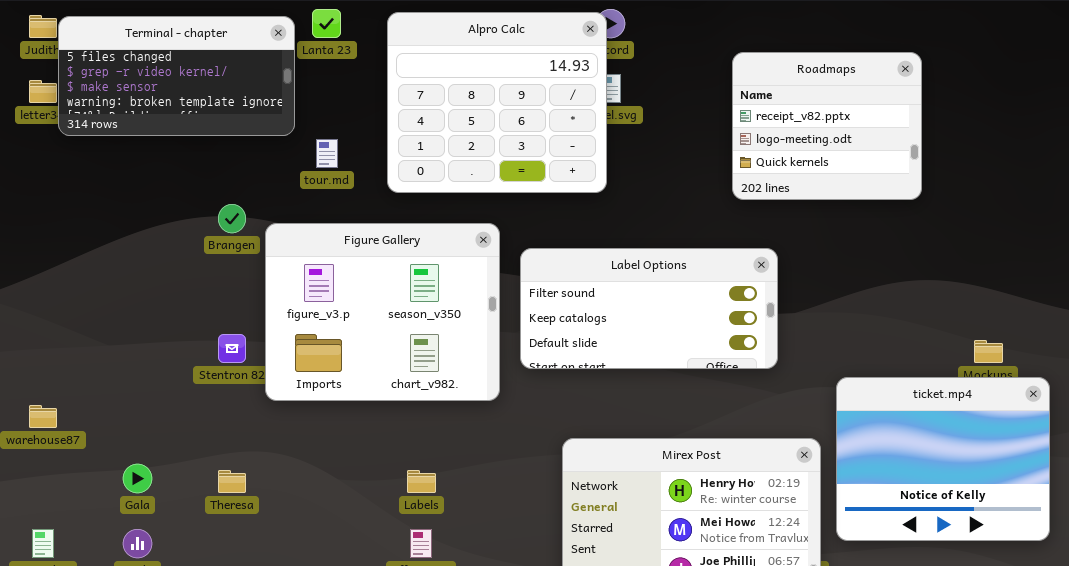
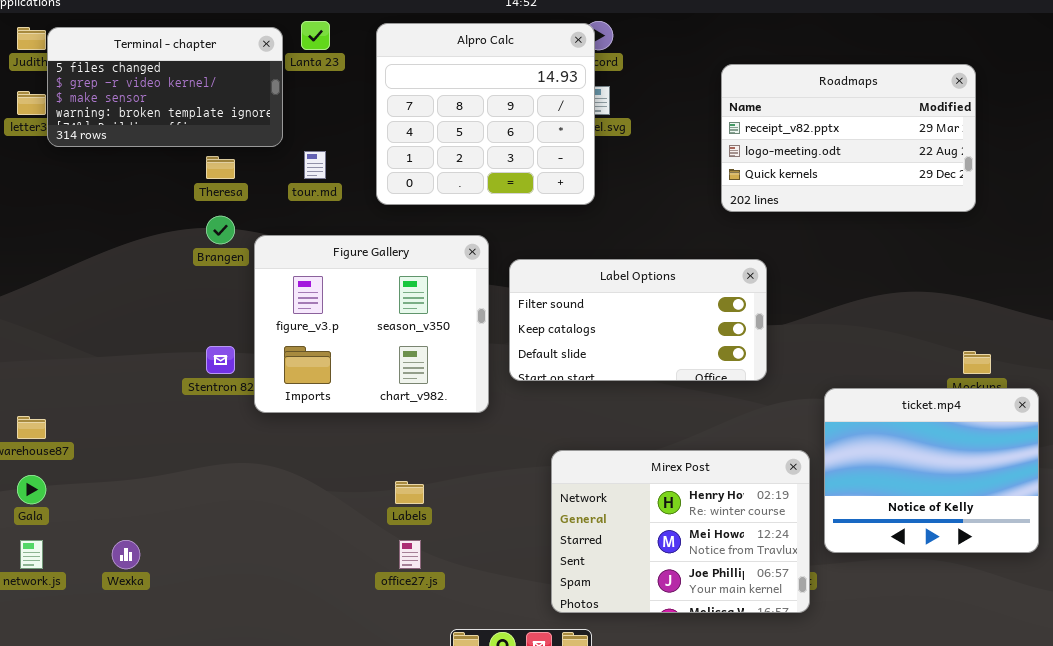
Roadmaps: [732,52,922,200] -> [721,64,976,212], resized
Gala: [123,464,152,493] -> [17,475,46,504], moved
Theresa: [218,470,246,493] -> [206,156,235,179], moved

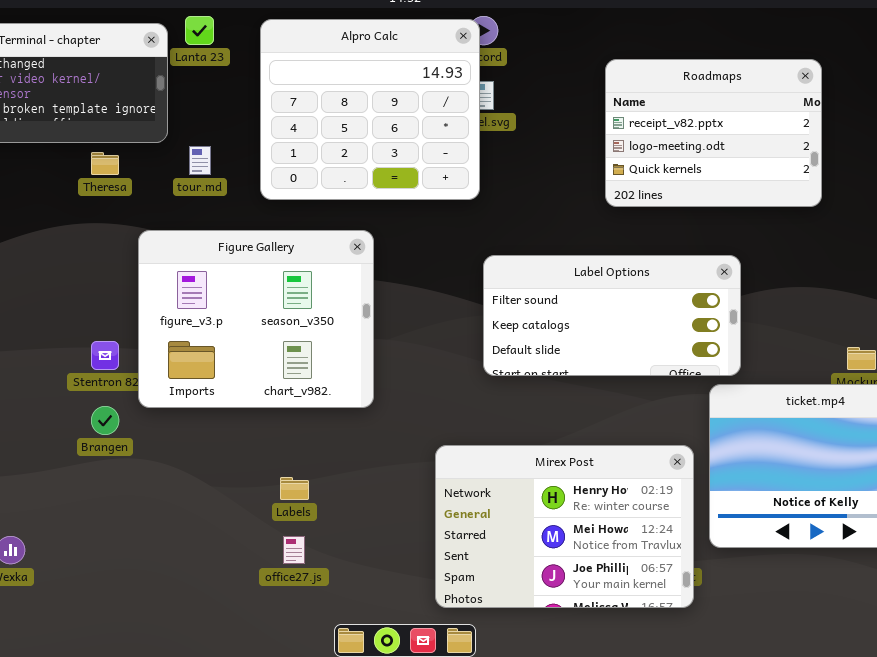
Roadmaps: [721,64,976,212] -> [605,59,822,207], resized
Brangen: [206,216,235,244] -> [91,406,119,435], moved
Label Options: [509,259,767,381] -> [483,255,741,376], moved

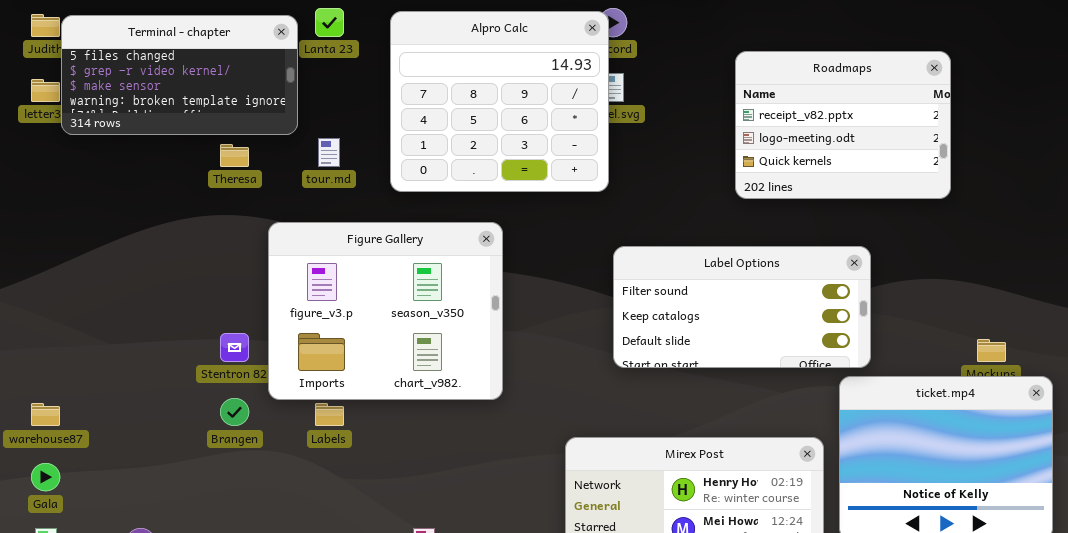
Labels: [280,477,309,500] -> [315,403,344,426], moved

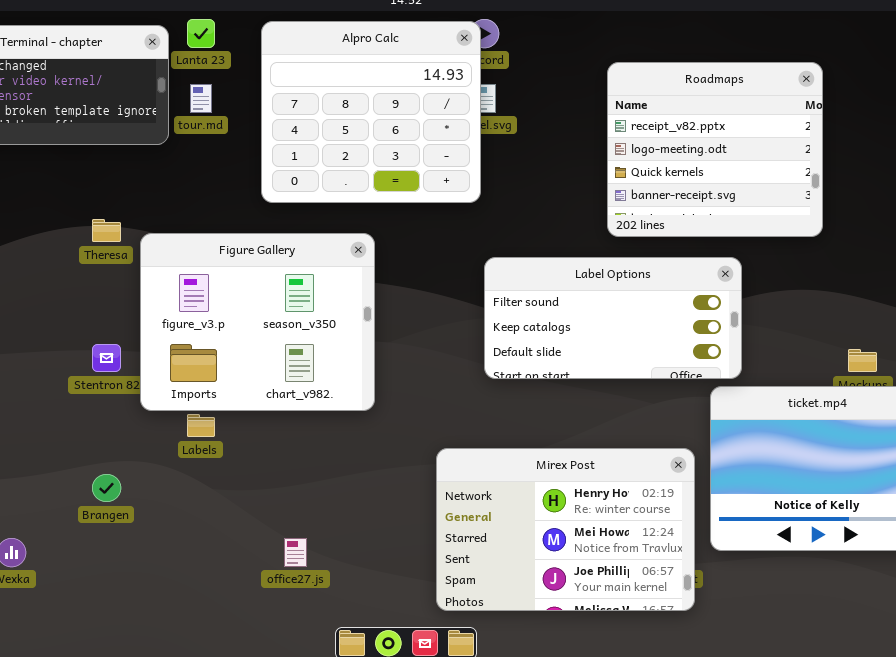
Roadmaps: [735,51,951,199] -> [607,62,823,237], resized
tour.md: [318,138,340,167] -> [190,84,212,113], moved
Theresa: [220,144,249,167] -> [92,219,121,242], moved
Brangen: [220,398,249,426] -> [92,474,121,502], moved

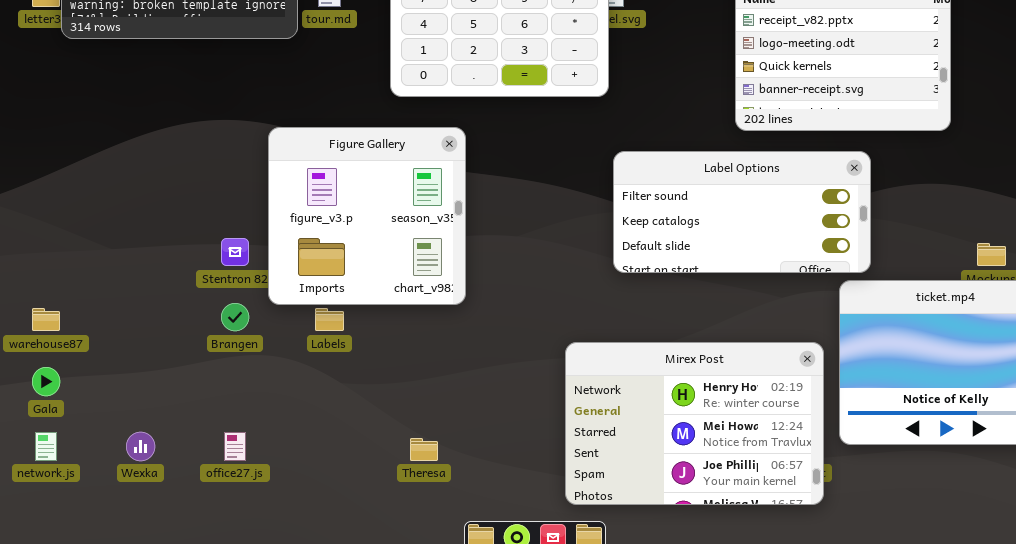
Theresa: [92,219,121,242] -> [410,438,438,461], moved
Figure Gallery: [140,233,375,411] -> [268,127,466,305], resized
Brangen: [92,474,121,502] -> [221,303,249,331], moved
office27.js: [284,538,307,567] -> [224,432,246,461], moved

